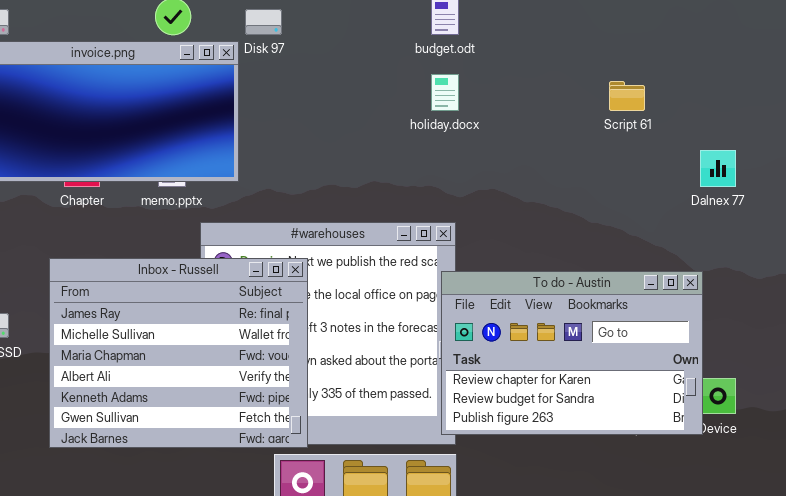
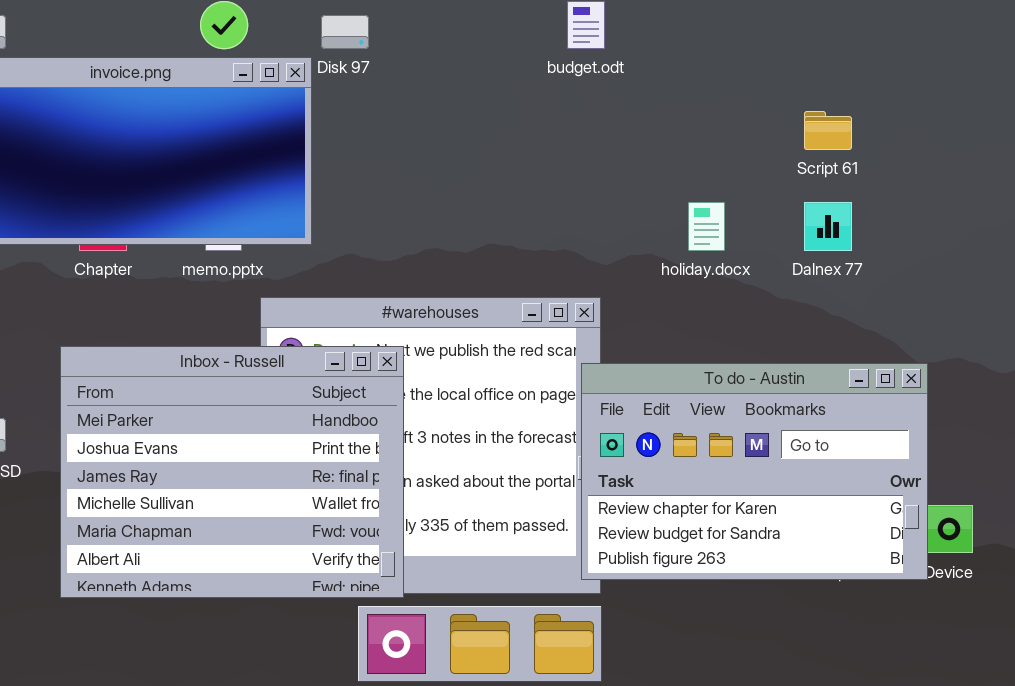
holiday.docx: [431,74,459,111] -> [688,202,725,251], moved
Dalnex 77: [700,150,736,187] -> [804,202,852,251], moved
Inbox - Russell: [49,258,308,448] -> [60,346,404,598], scrolled up 2 rows

